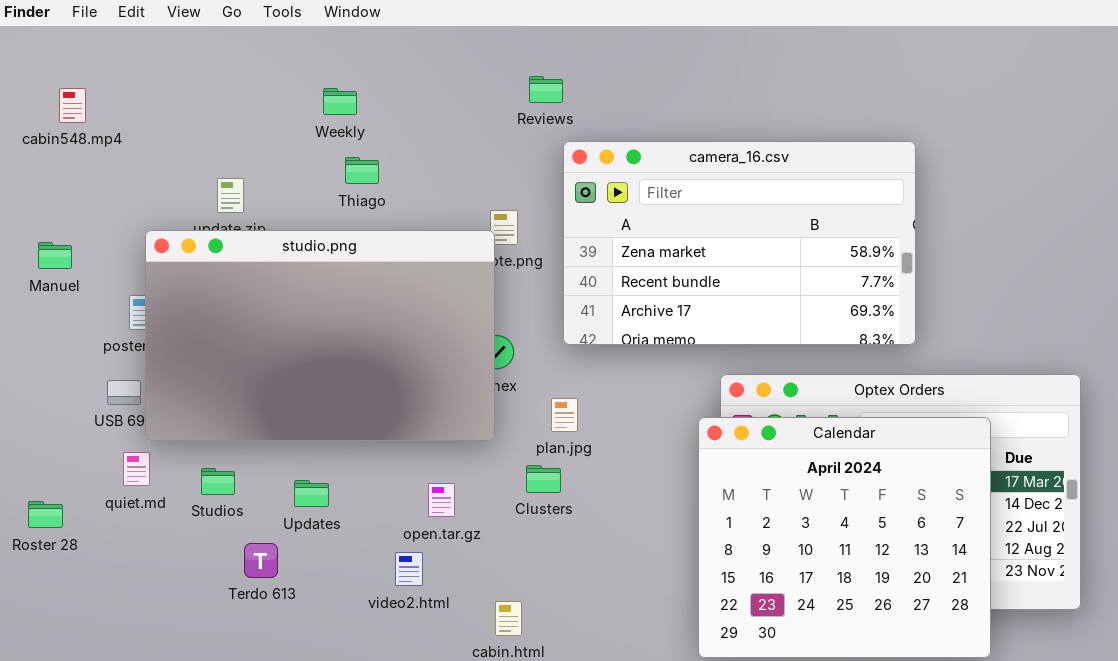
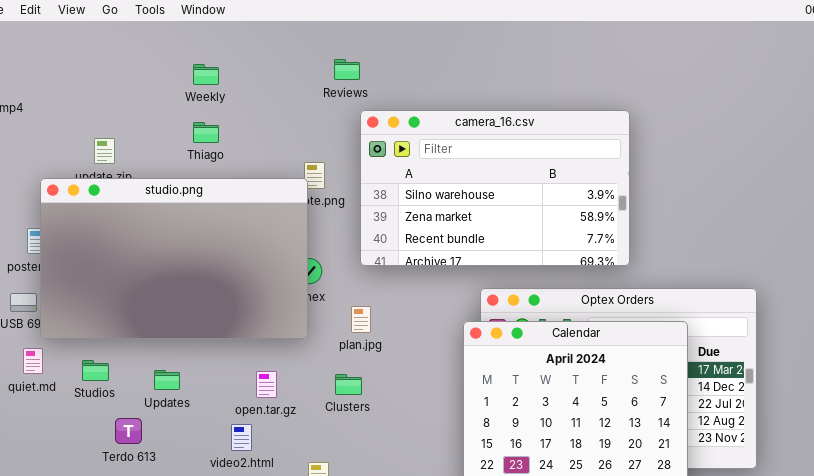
Weekly: [323,88,357,115] -> [193,64,219,85], moved
camera_16.csv: [563,141,916,345] -> [360,110,630,266], scrolled up 1 row
Clusters: [526,465,561,493] -> [335,374,362,395], moved

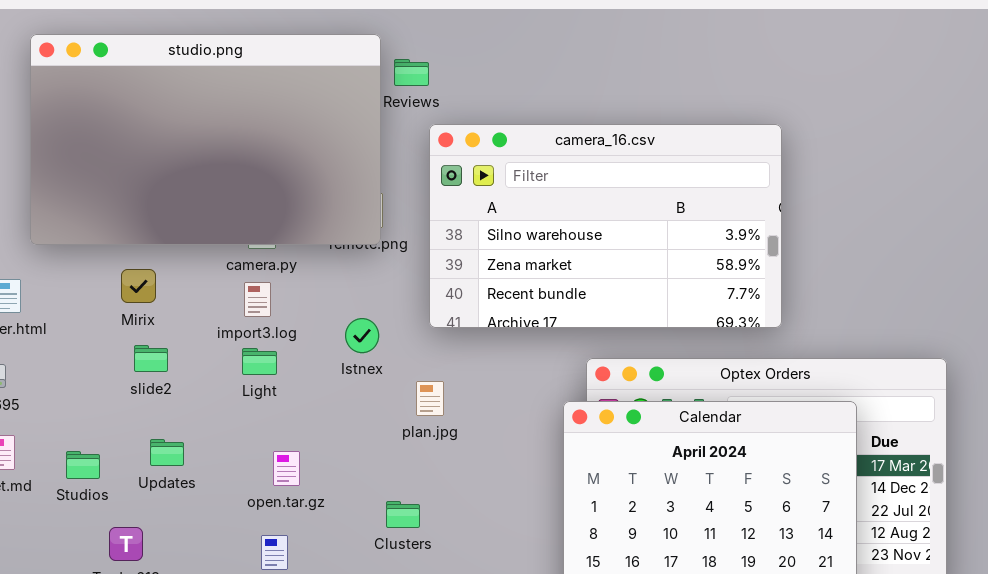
studio.png: [40,178,308,339] -> [30,34,381,245], moved
Updates: [154,370,180,390] -> [150,439,184,466], moved
open.tar.gz: [256,371,277,398] -> [273,451,300,486], moved
Clusters: [335,374,362,395] -> [386,501,420,528], moved

